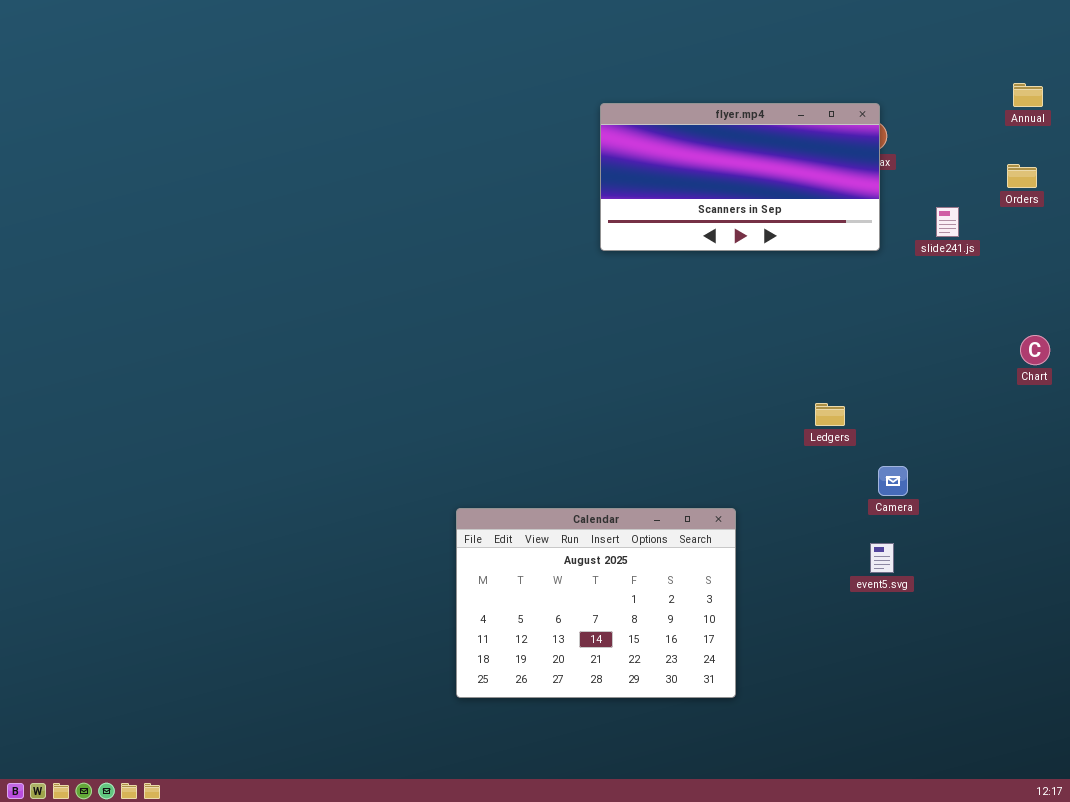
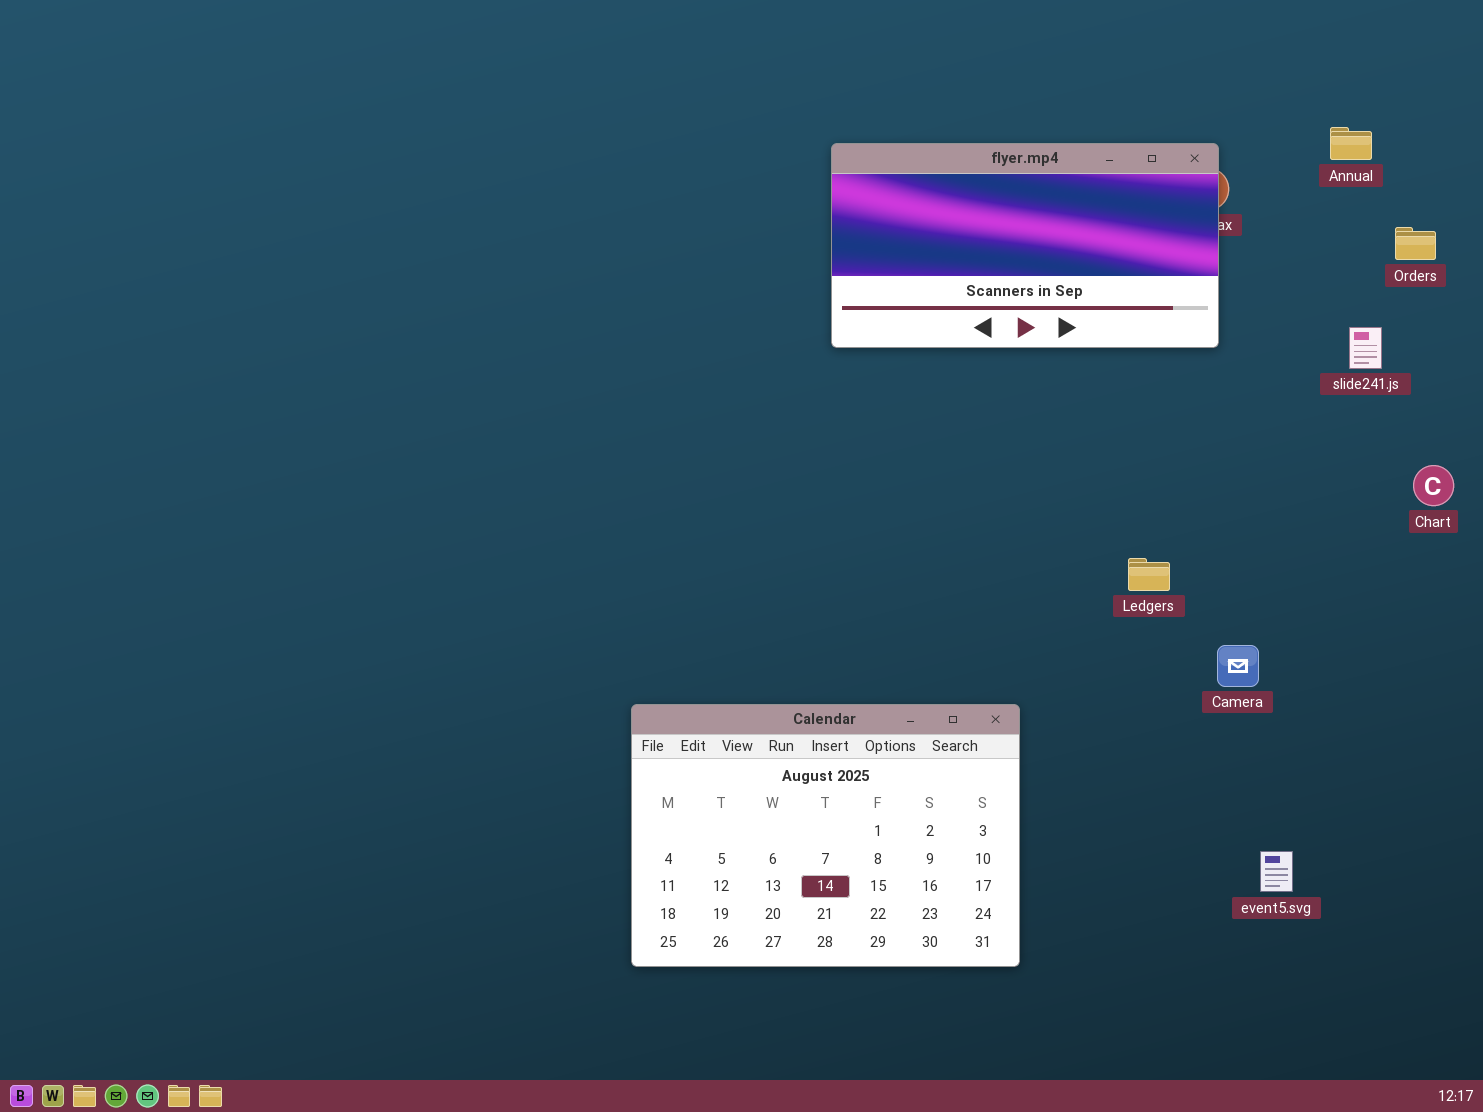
Annual: [1013,83,1043,107] -> [1330,127,1372,160], moved
slide241.js: [936,207,959,237] -> [1349,327,1382,369], moved
event5.svg: [870,543,894,573] -> [1260,851,1293,892], moved

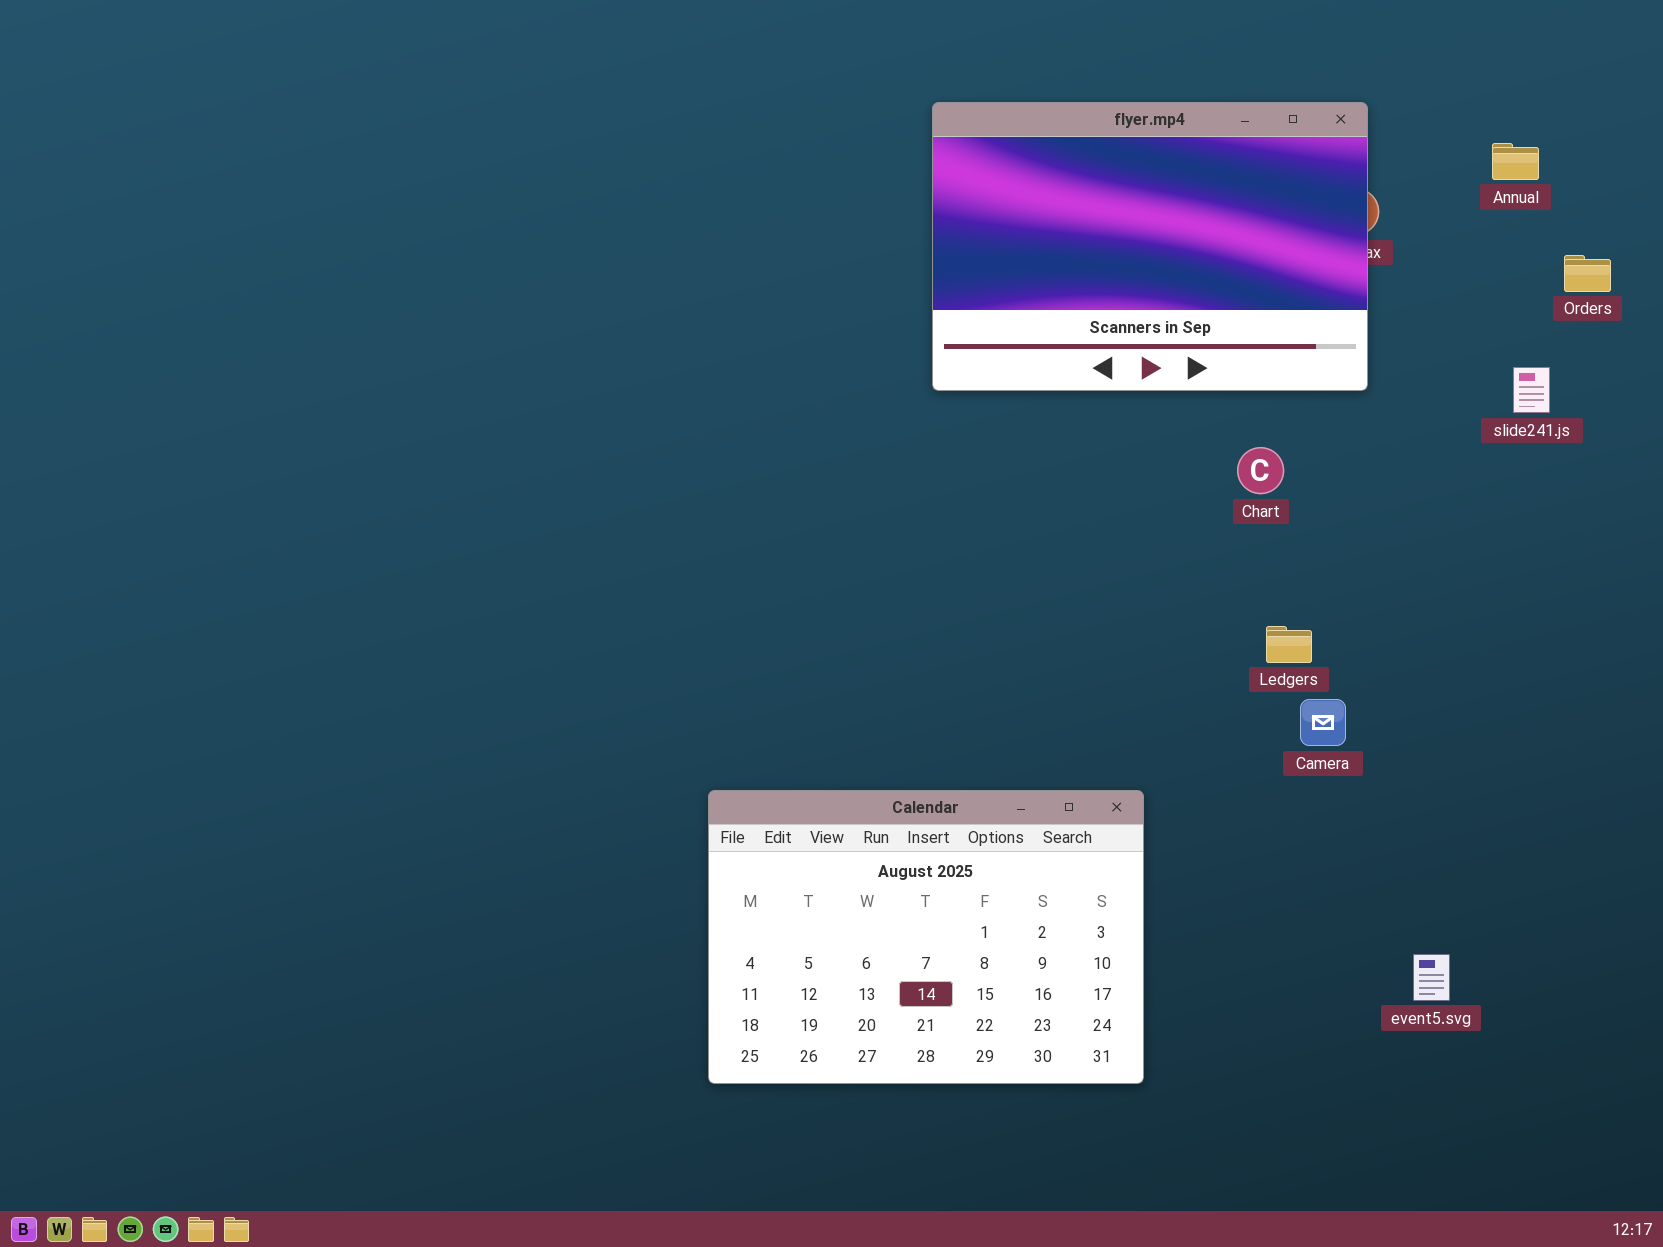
flyer.mp4: [831,143,1219,348] -> [932,102,1368,391], resized
Chart: [1413,465,1454,506] -> [1237,447,1284,494], moved
Camera: [1217,645,1259,687] -> [1300,699,1346,746], moved

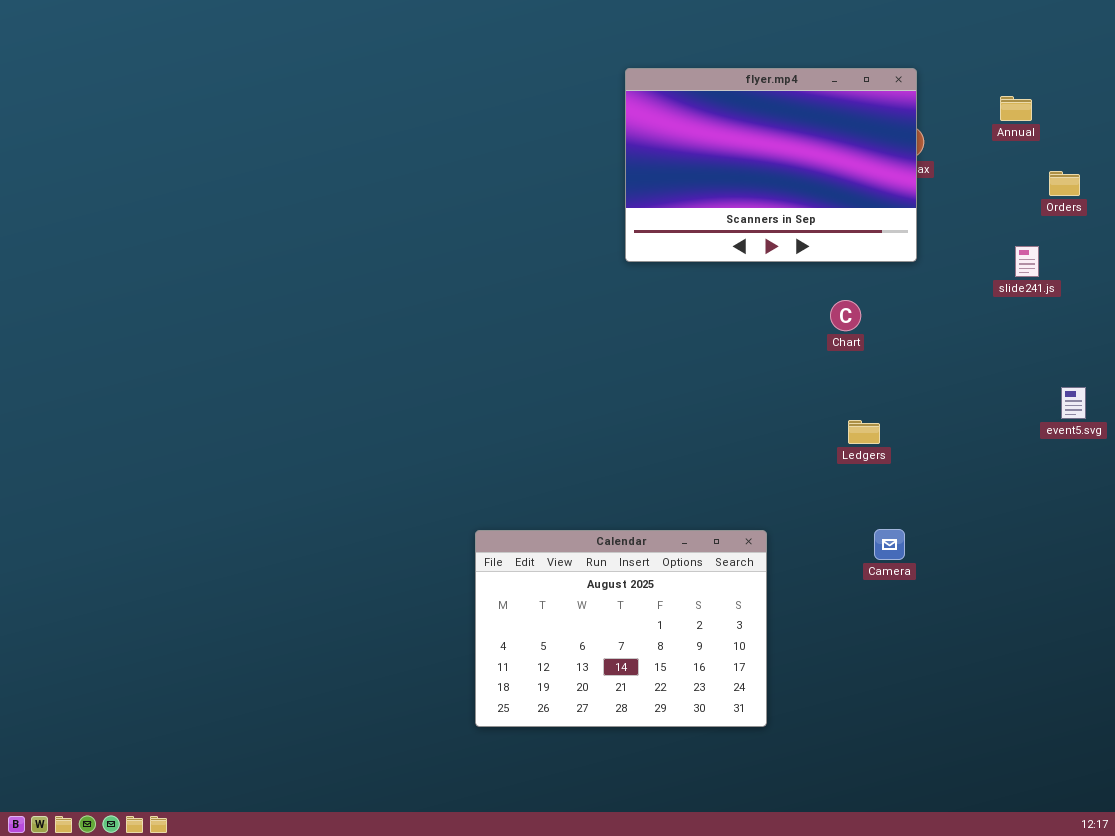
Camera: [1300,699,1346,746] -> [874,529,905,560], moved
event5.svg: [1413,954,1450,1001] -> [1061,387,1086,419], moved

